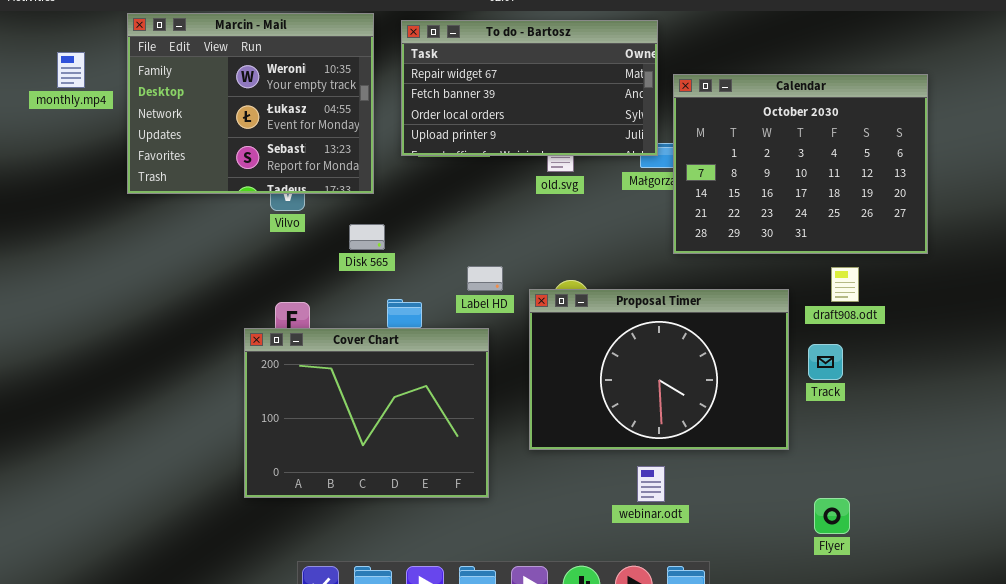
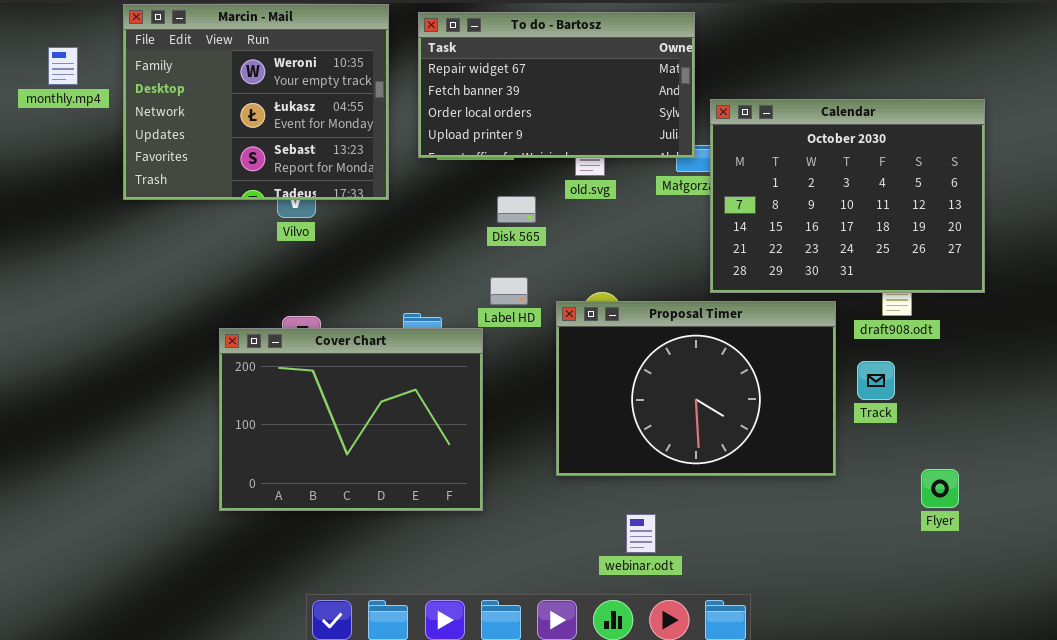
Calendar: [673,74,928,254] -> [710,99,985,293], moved
Disk 565: [349,224,385,250] -> [497,196,536,223], moved
Cover Chart: [244,328,489,498] -> [219,328,483,511], moved
webinar.odt: [637,466,665,502] -> [626,514,656,553], moved
Flyer: [814,498,850,534] -> [921,469,959,508], moved

